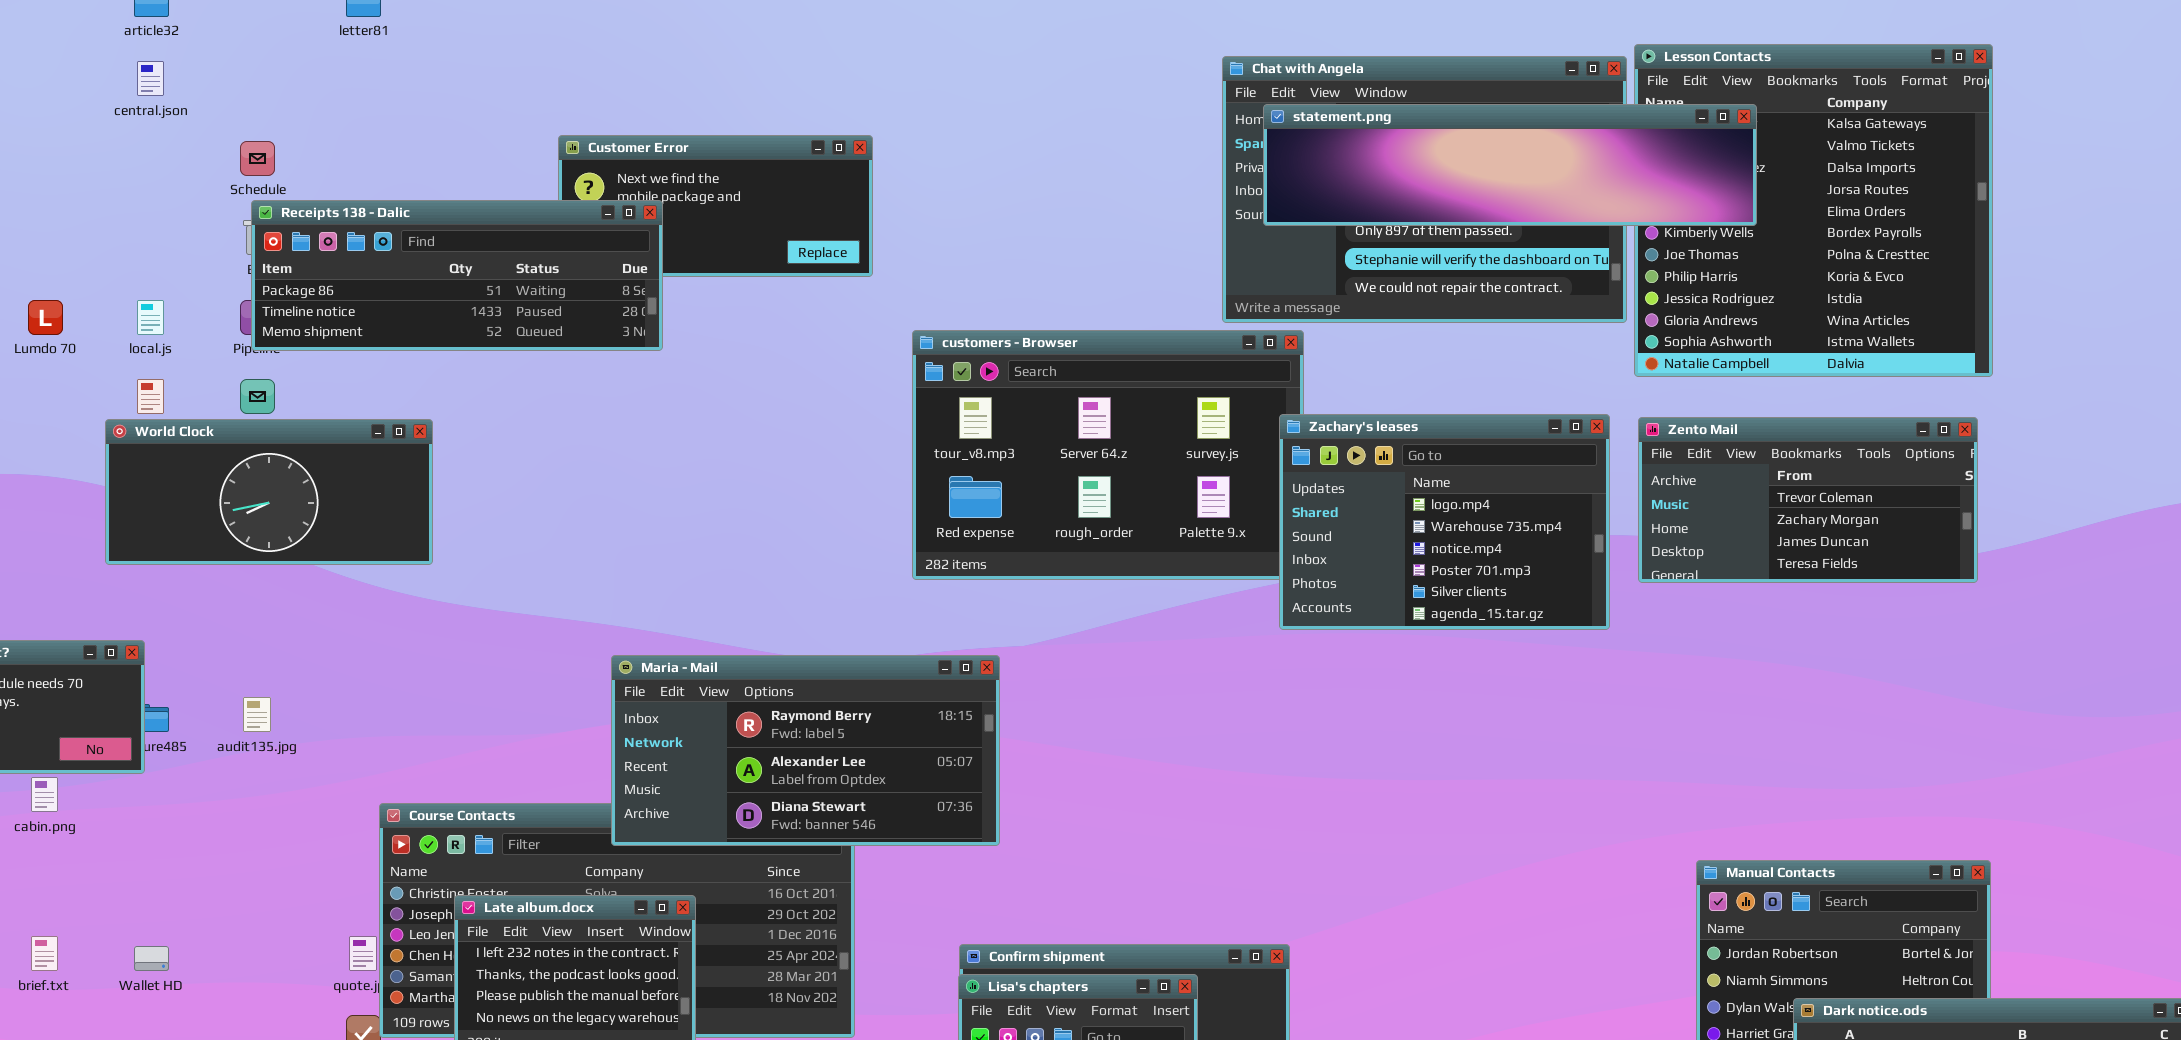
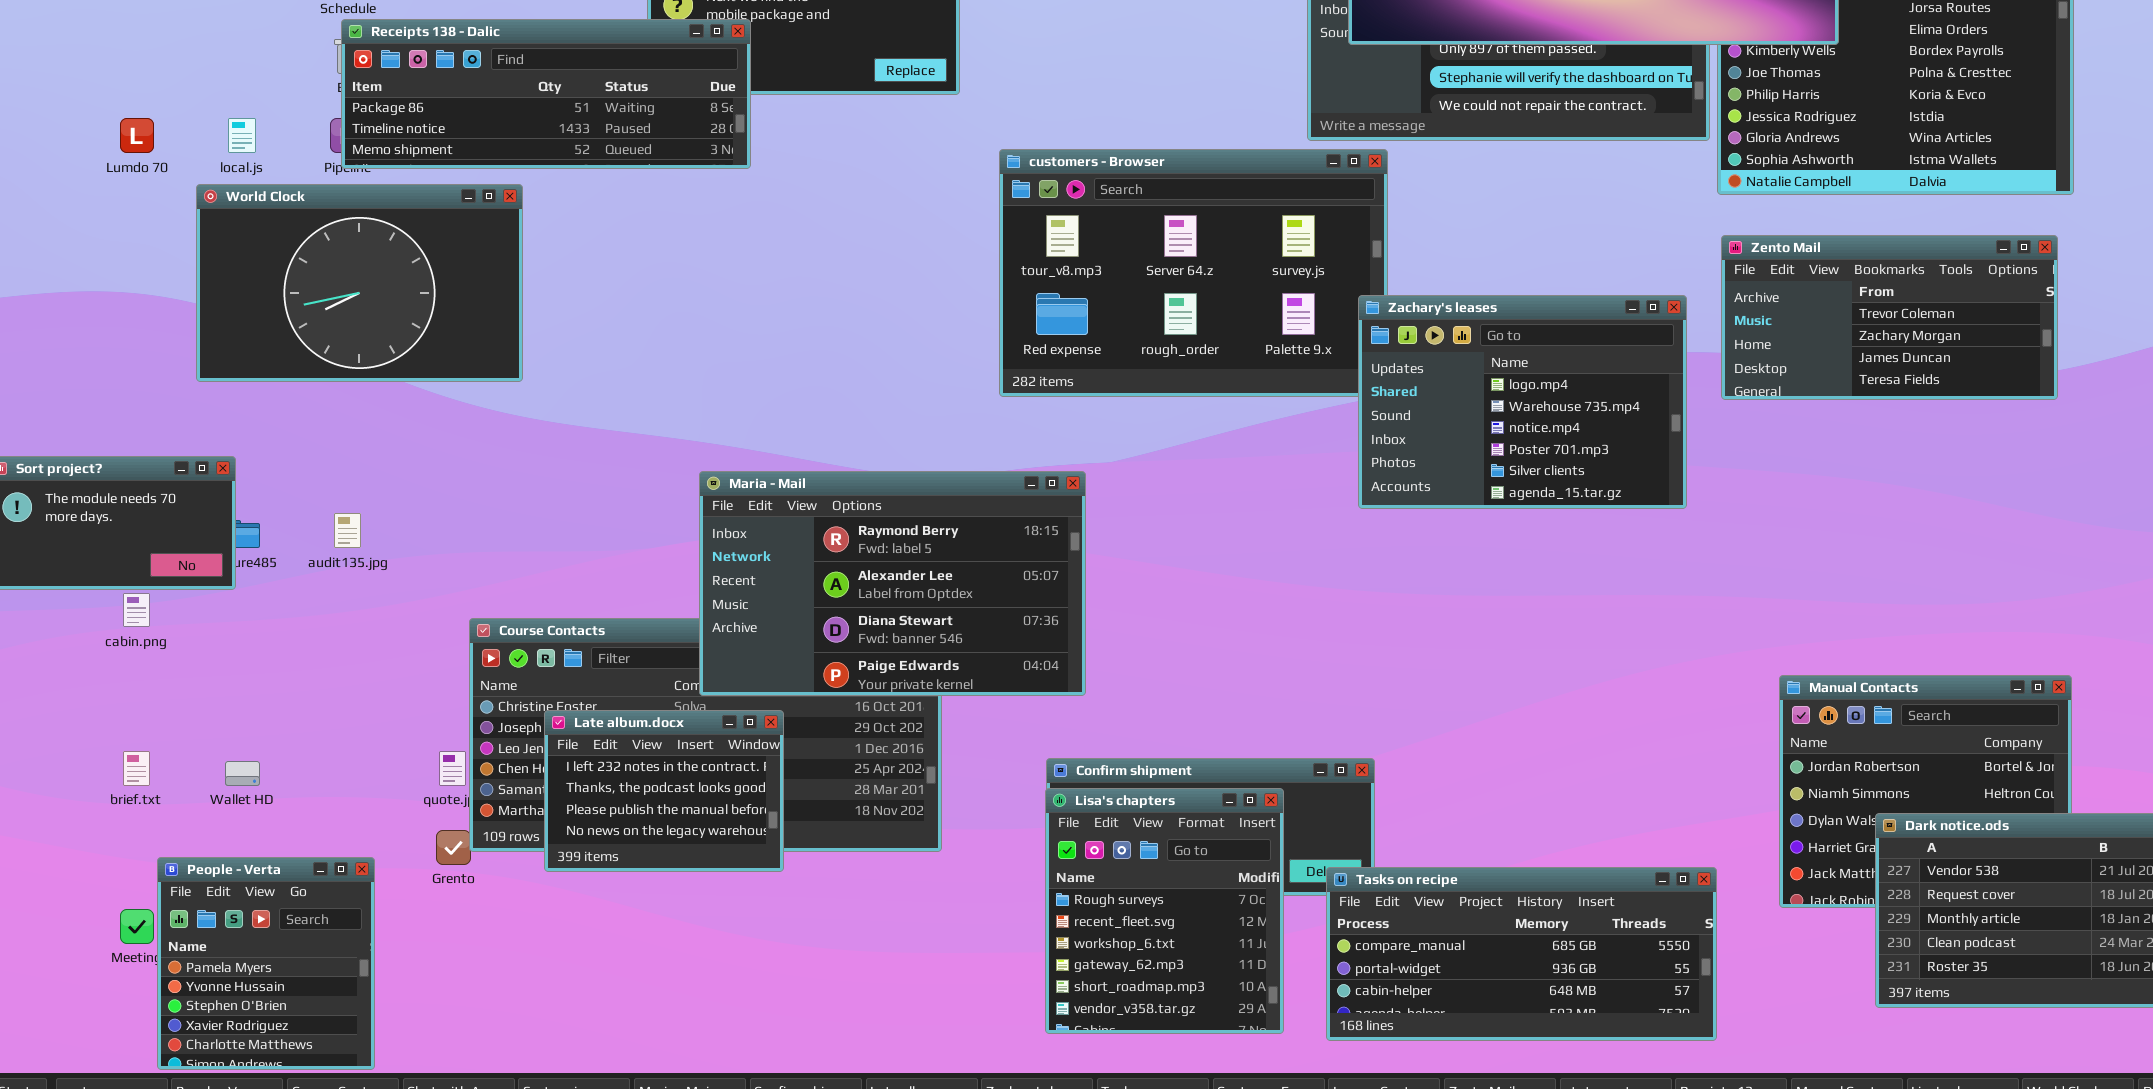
Zachary's leases: [1279,414,1610,630] -> [1358,295,1687,509], moved
World Clock: [105,419,433,565] -> [196,184,523,382], resized
Maria - Mail: [611,655,1000,846] -> [699,471,1086,696], resized

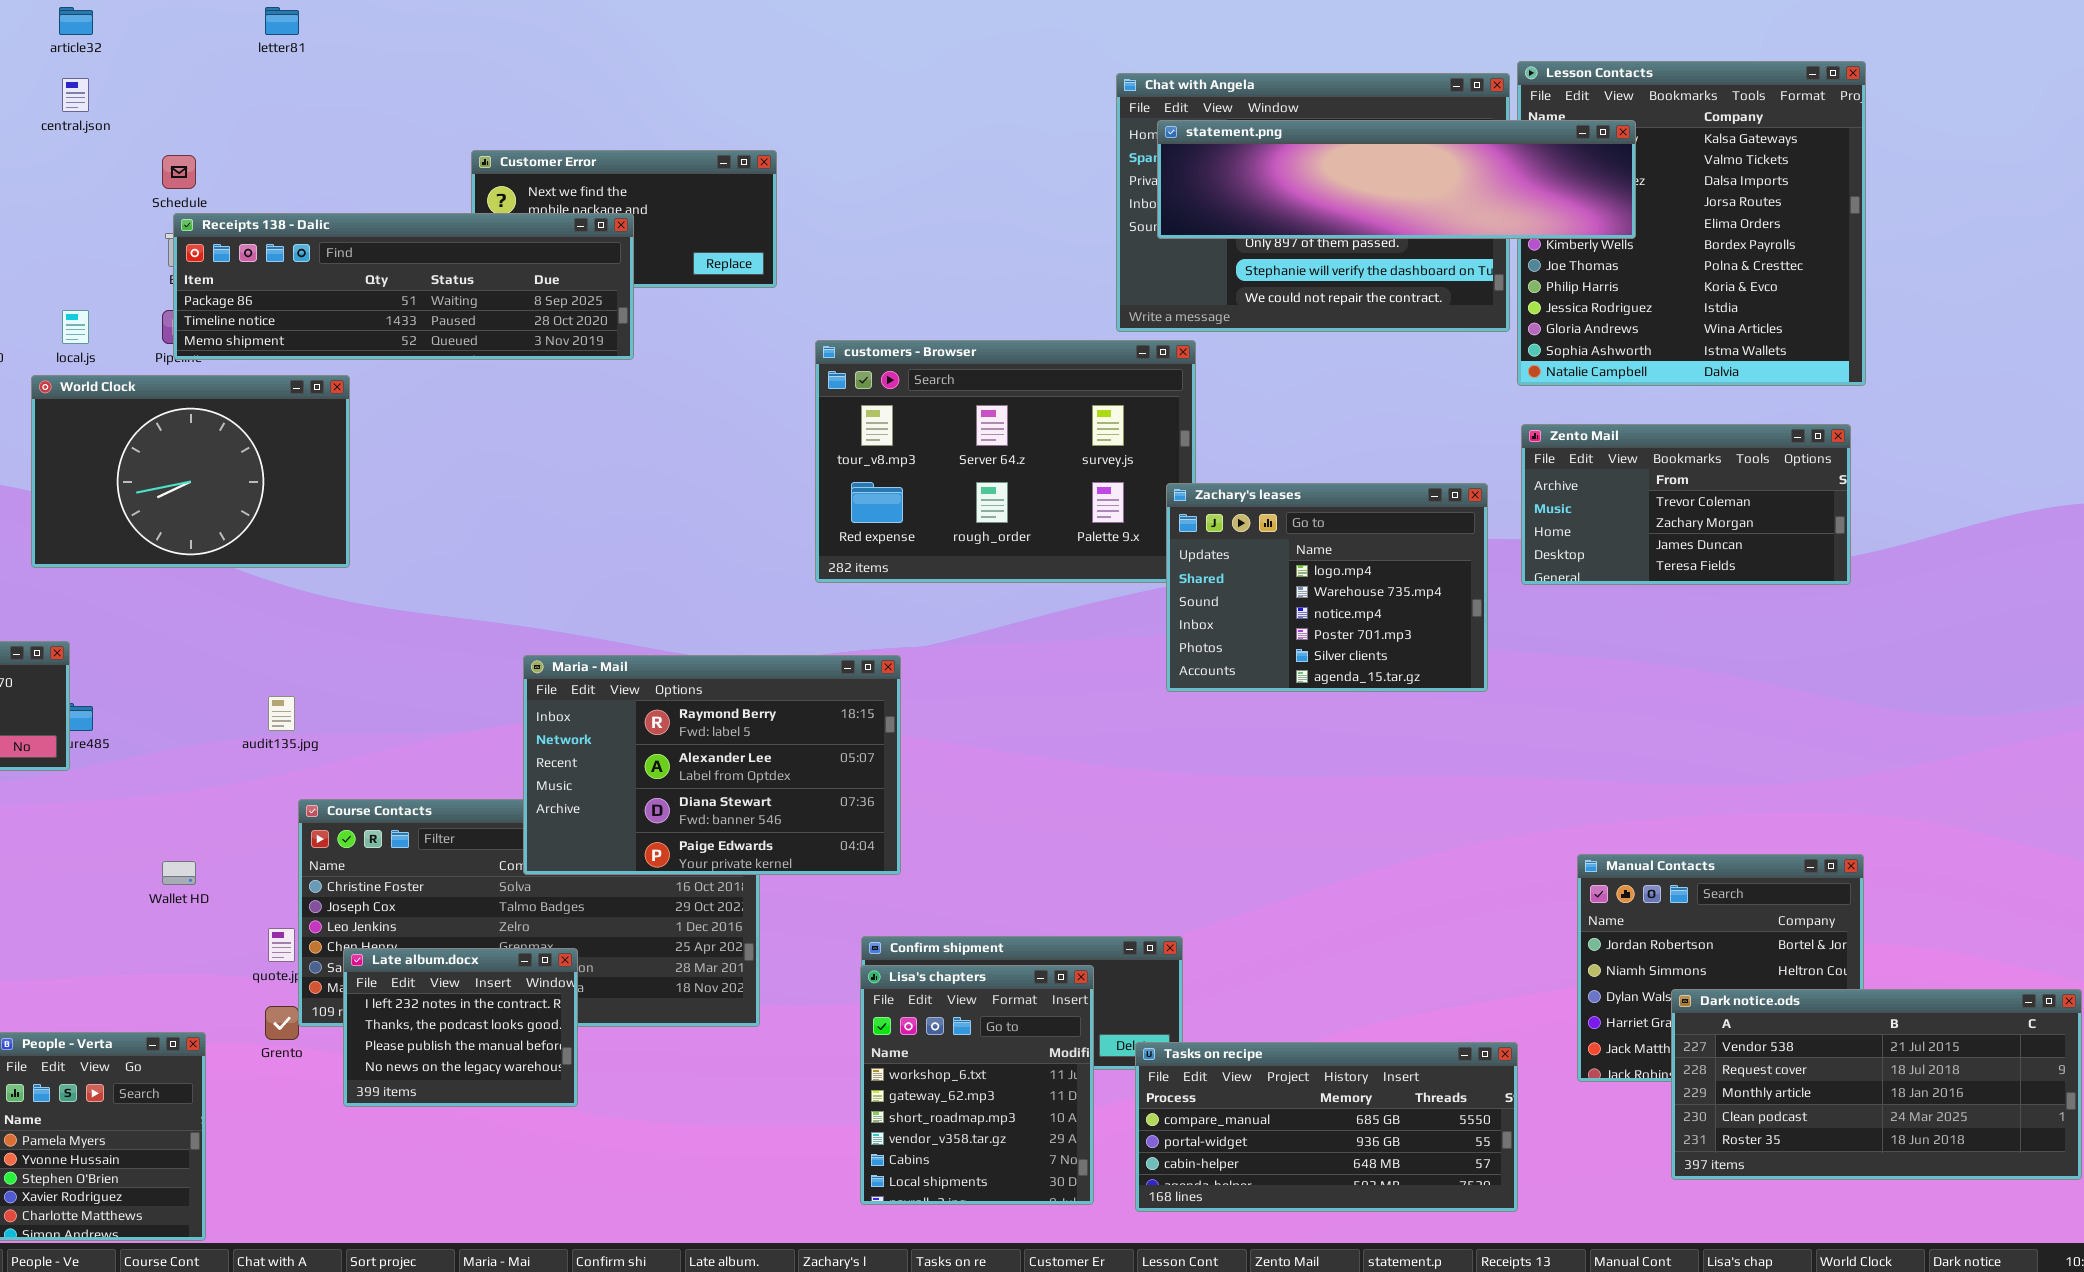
Receipts 138 - Dalic: [341,19,751,169] -> [173,213,634,360], resized
audit135.jpg: [334,513,361,548] -> [268,696,295,731], moved
Late album.docx: [544,710,784,872] -> [343,948,578,1107], moved
Wallet HD: [225,761,260,786] -> [162,861,196,885], moved
Lisa's chapters: [1045,788,1284,1034] -> [860,965,1094,1205], scrolled down 2 rows

